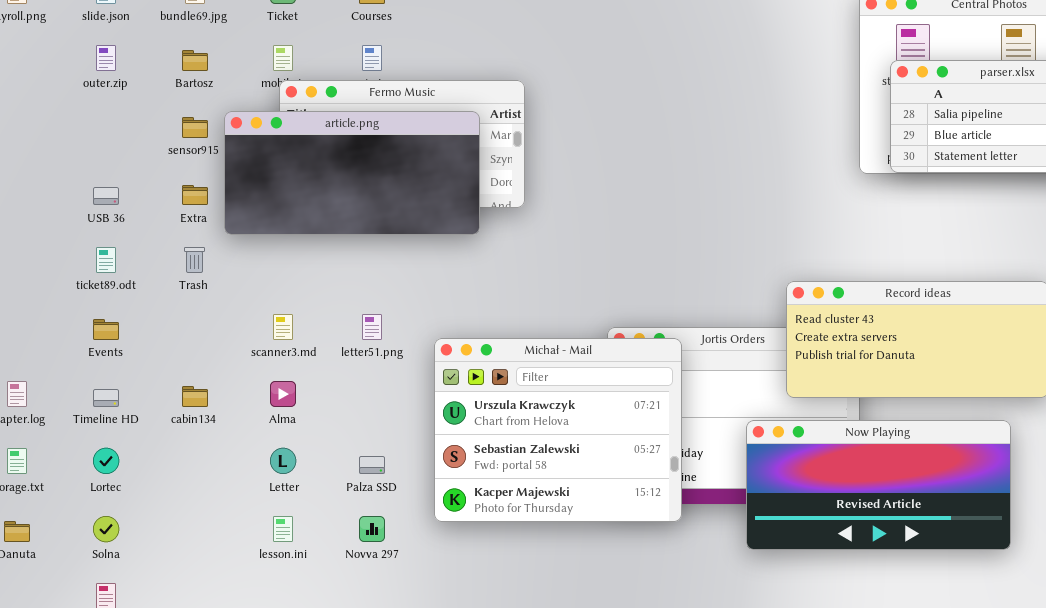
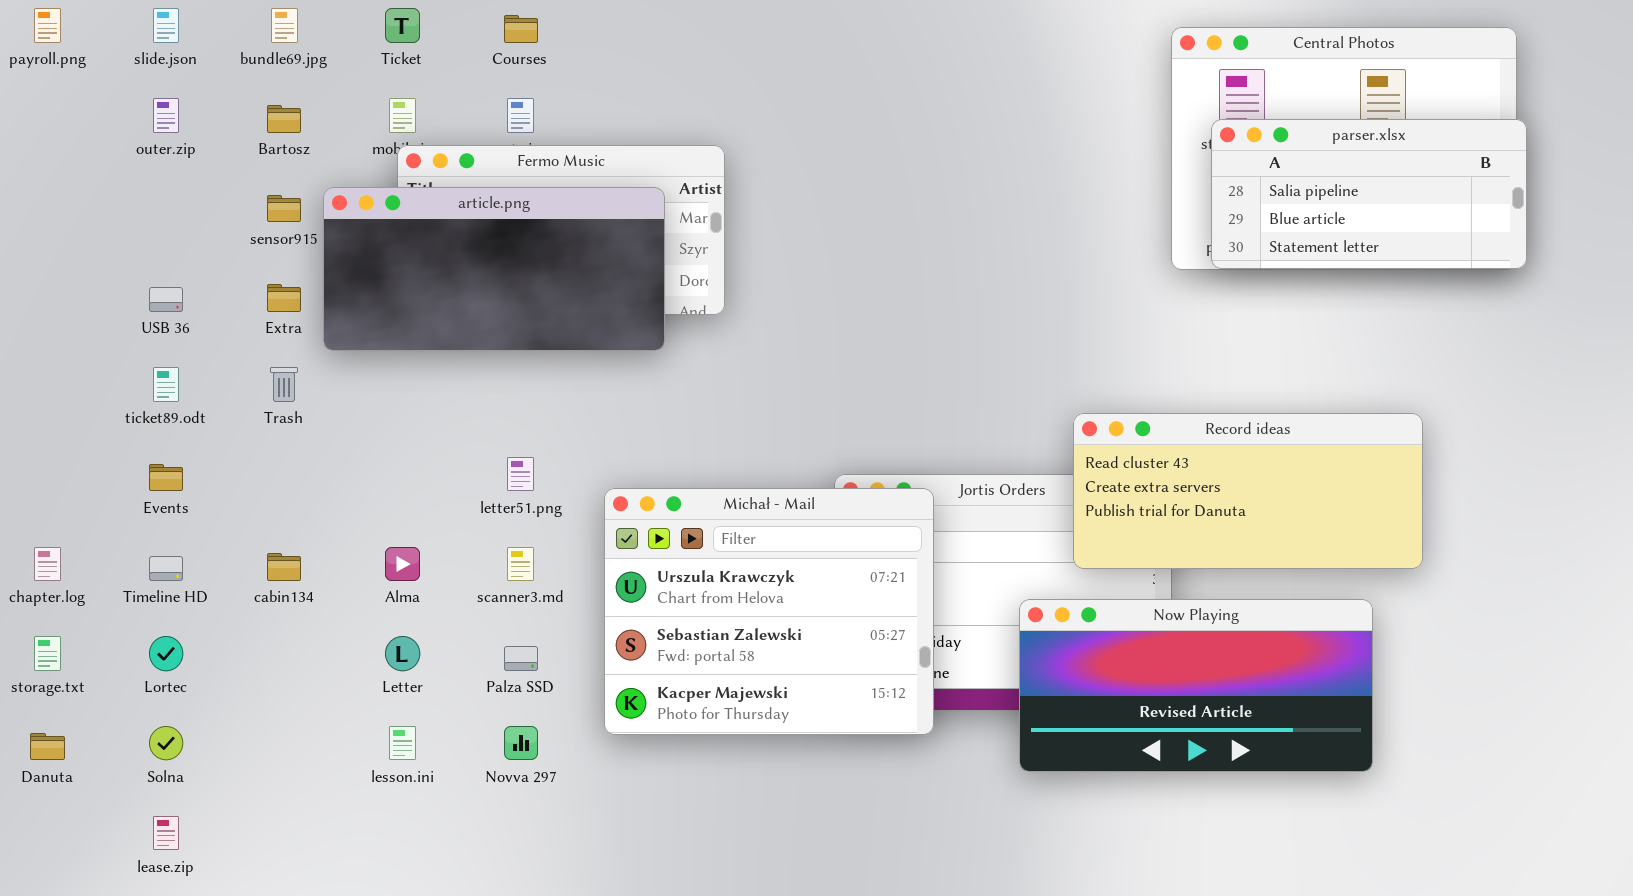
scanner3.md: [273,314,293,340] -> [507,547,534,581], moved

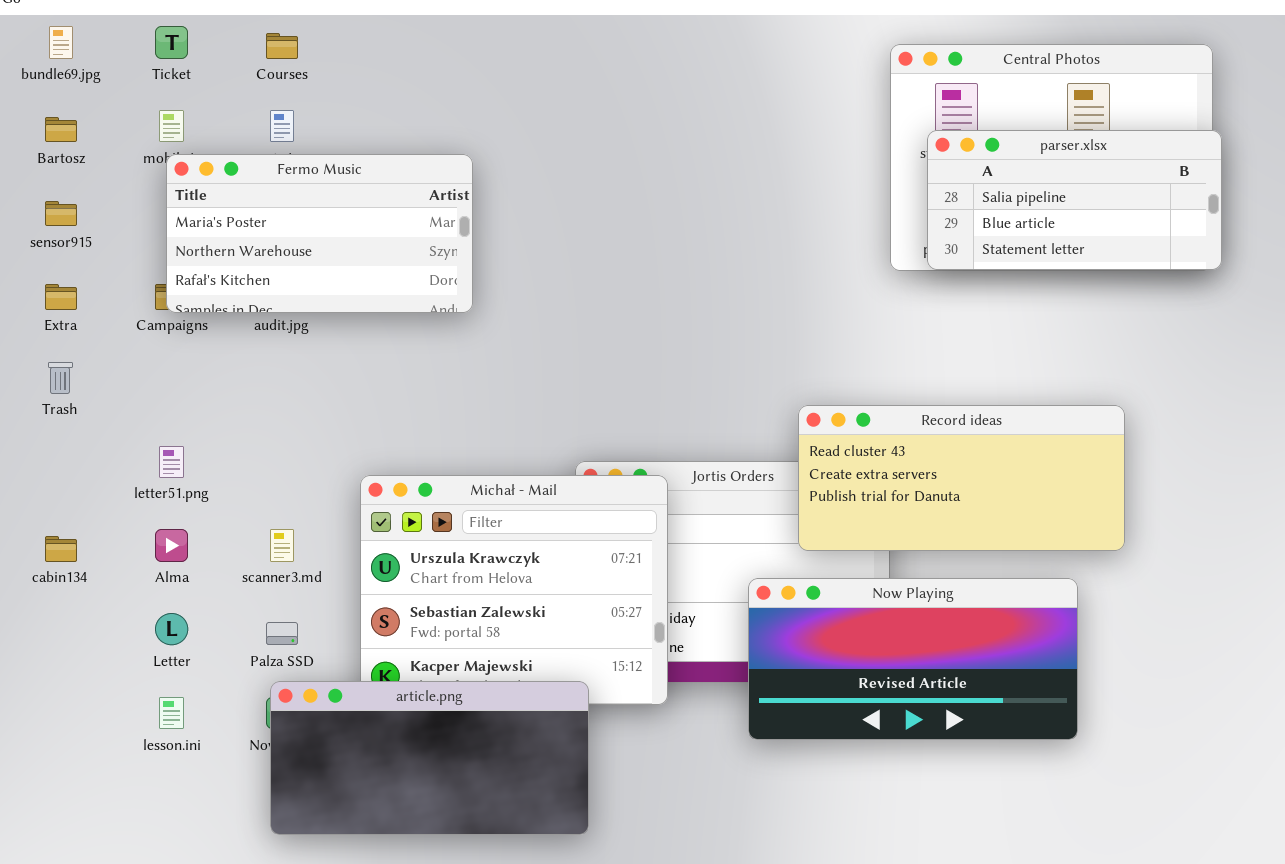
article.png: [323,187,665,351] -> [270,681,589,835], moved
letter51.png: [507,457,534,491] -> [159,446,184,478], moved

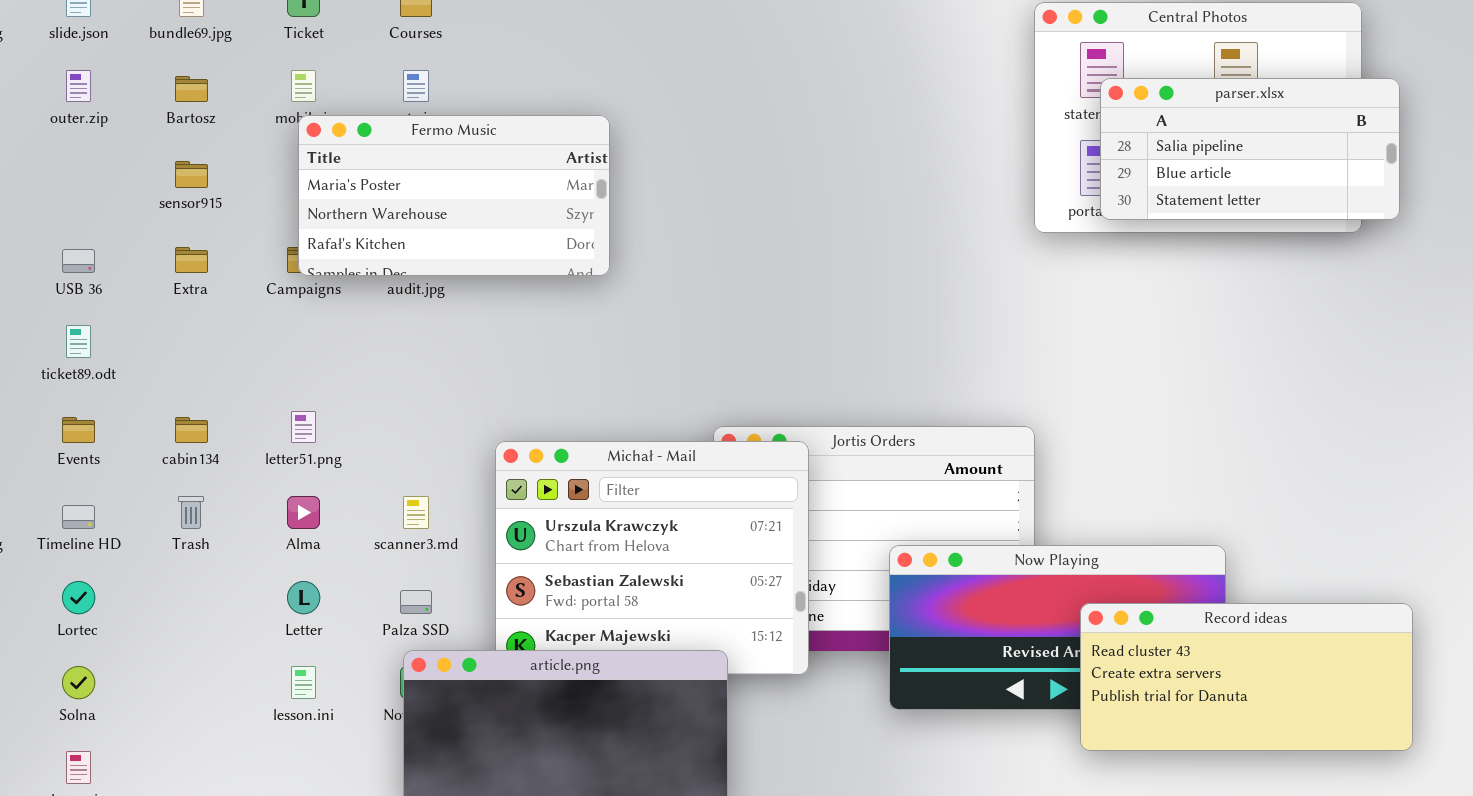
parser.xlsx: [927,130,1222,270] -> [1100,78,1400,220], moved
Trash: [48,362,73,394] -> [178,496,204,529], moved
Record ideas: [798,405,1125,551] -> [1080,603,1413,751], moved
cabin134: [45,536,77,562] -> [175,417,208,443], moved

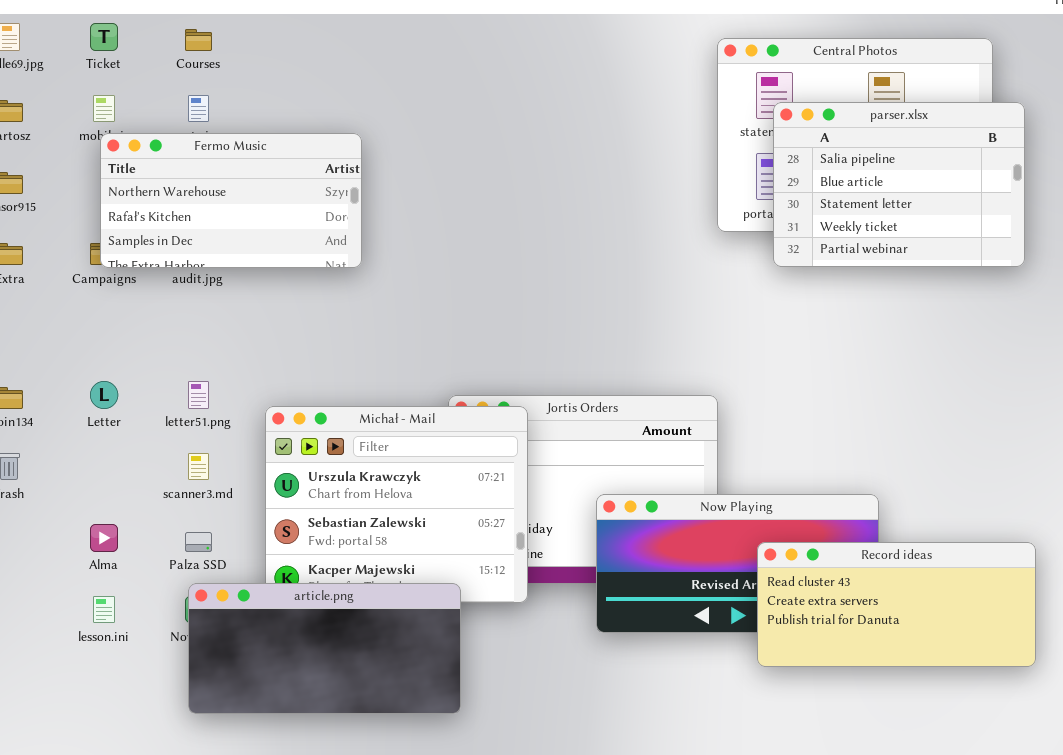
parser.xlsx: [1100,78,1400,220] -> [773,102,1025,267], resized
Fermo Music: [298,115,610,276] -> [100,133,362,268], scrolled down 1 row
letter51.png: [291,411,316,443] -> [188,381,209,409], moved
Alma: [287,496,320,529] -> [90,524,118,552], moved
Letter: [287,581,320,614] -> [90,381,118,409], moved

